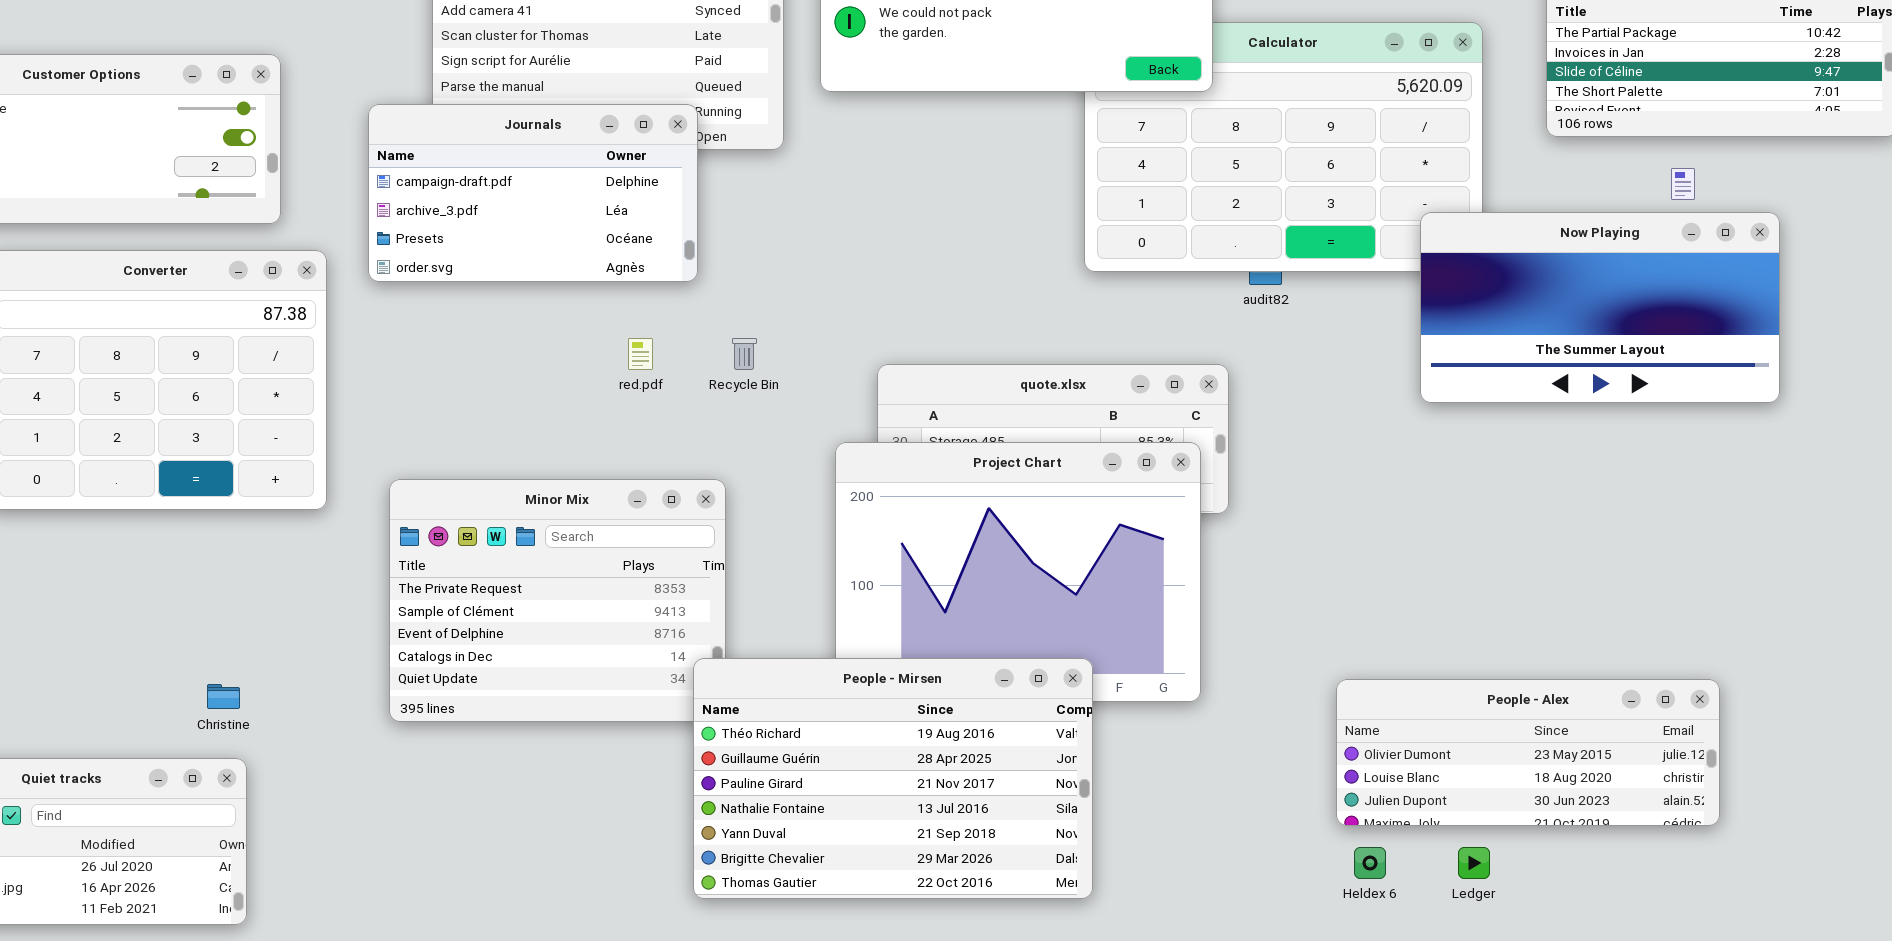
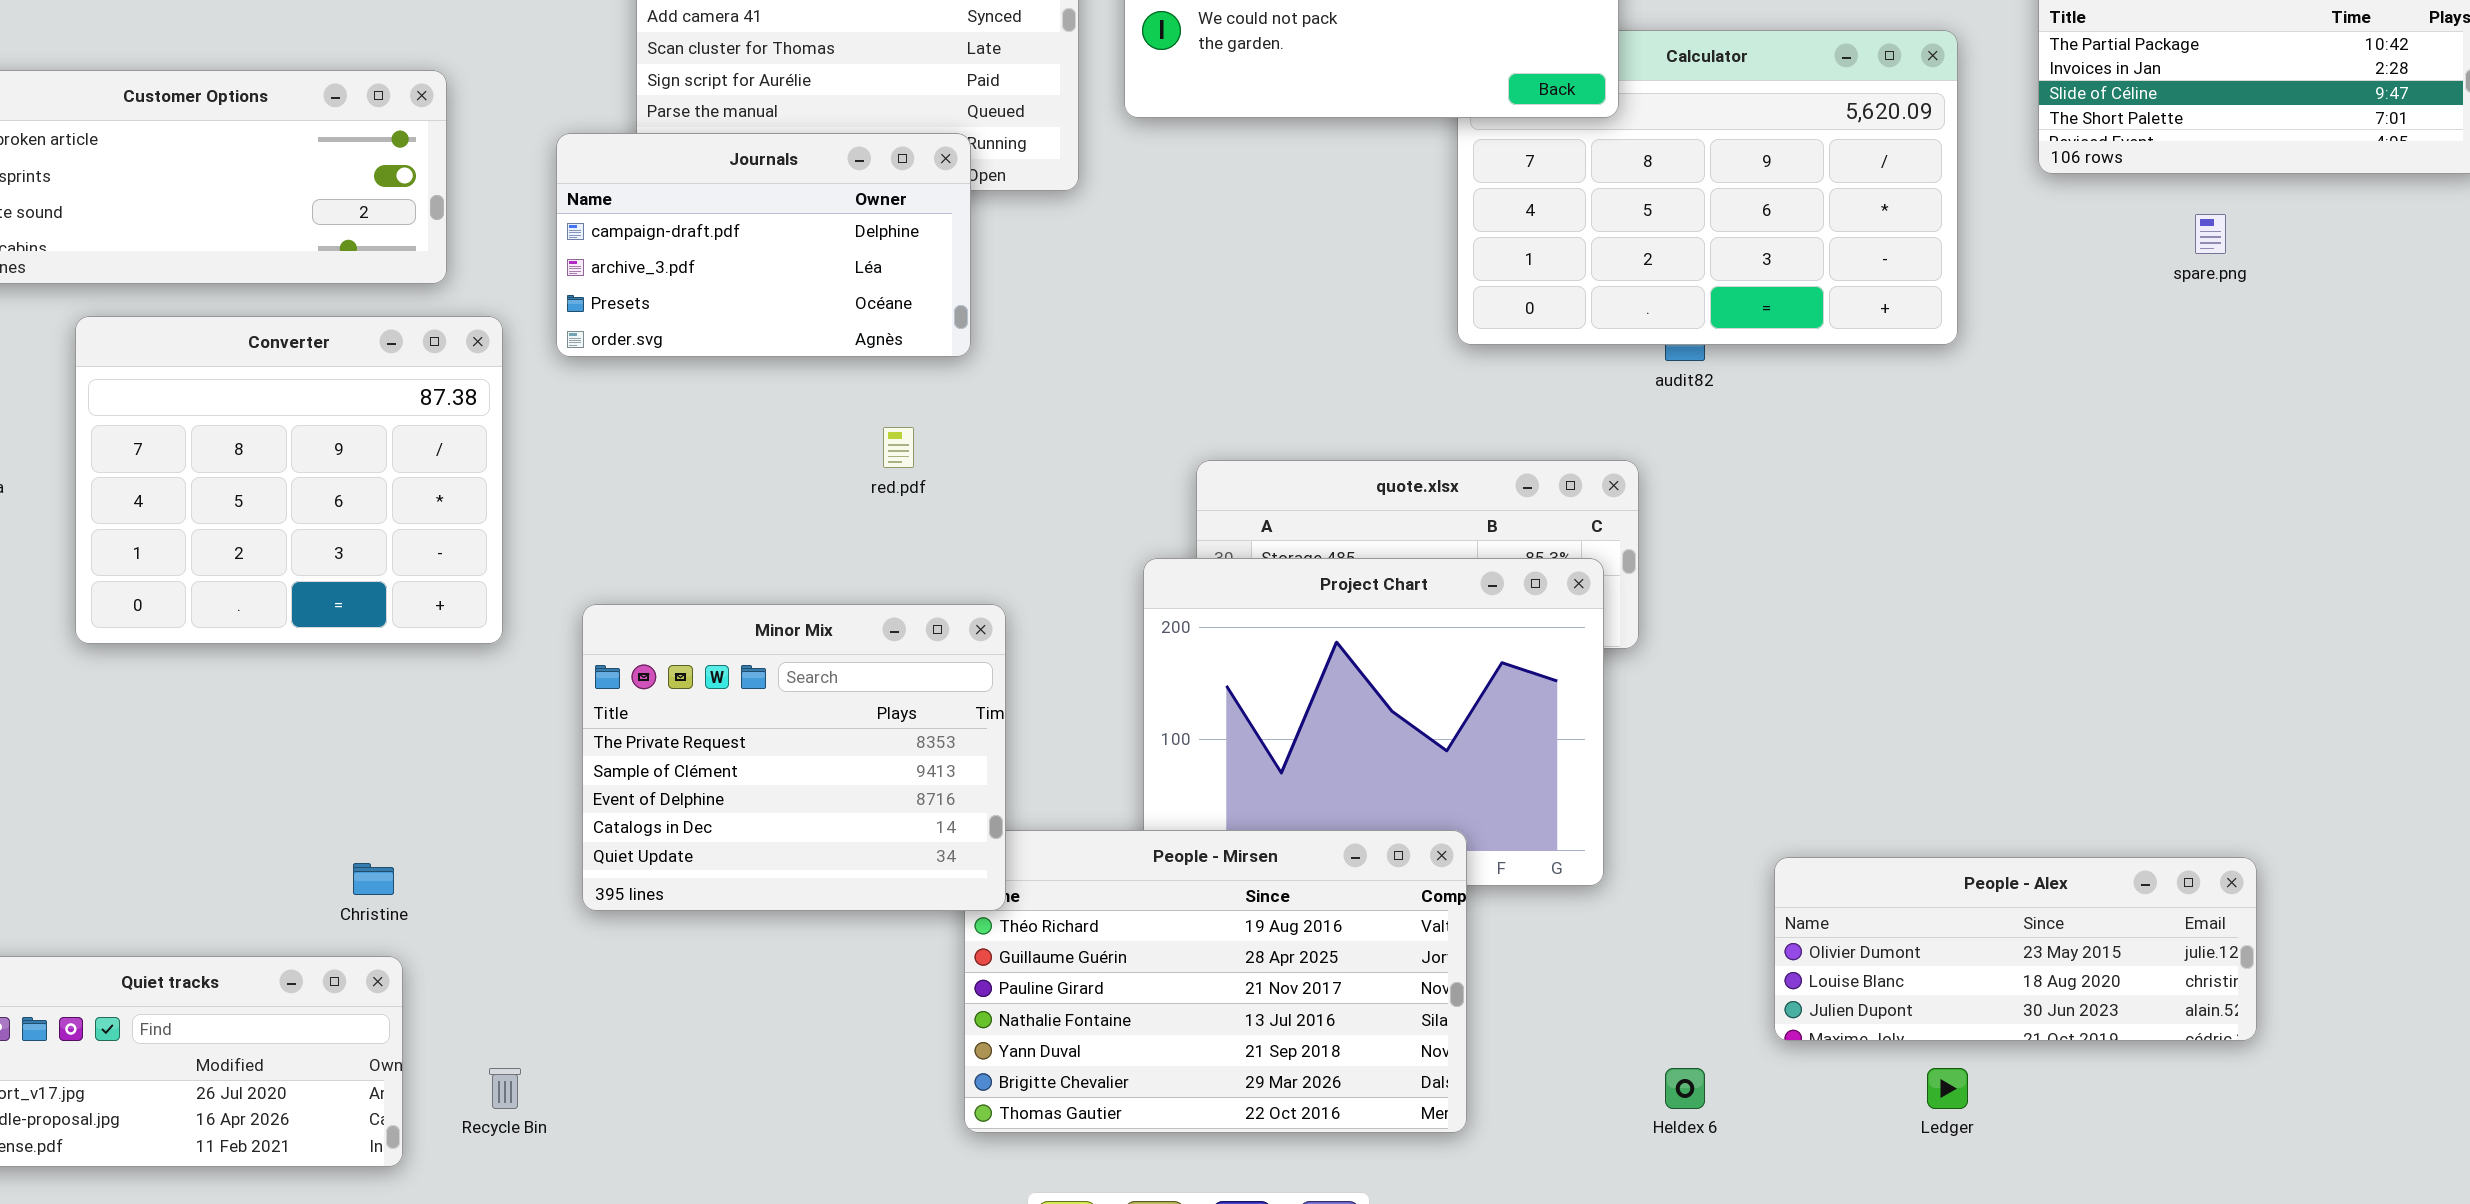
Now Playing: [1420,212,1780,403] -> none, closed
Recycle Bin: [732,338,757,370] -> [489,1068,521,1109], moved
Minor Mix: [389,479,726,722] -> [582,604,1006,911], raised
Heldex 6: [1354,847,1386,879] -> [1665,1068,1705,1109], moved

